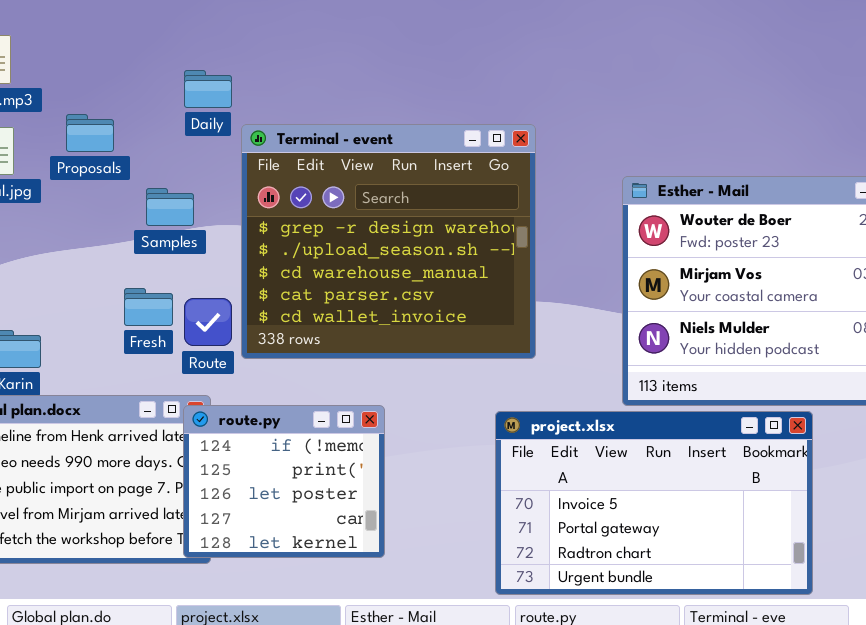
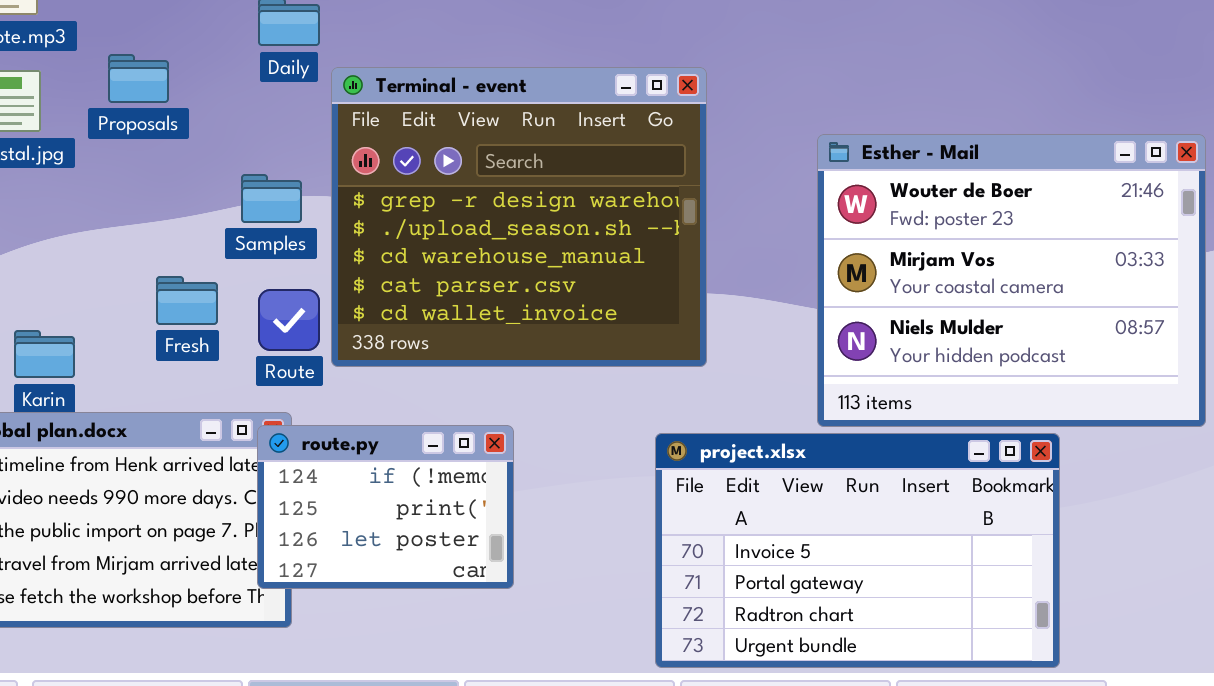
Samples: [146,188,194,226] -> [241,174,302,223], moved
Fresh: [124,288,173,326] -> [156,276,218,325], moved
route.py: [183,405,385,558] -> [257,425,514,589], resized

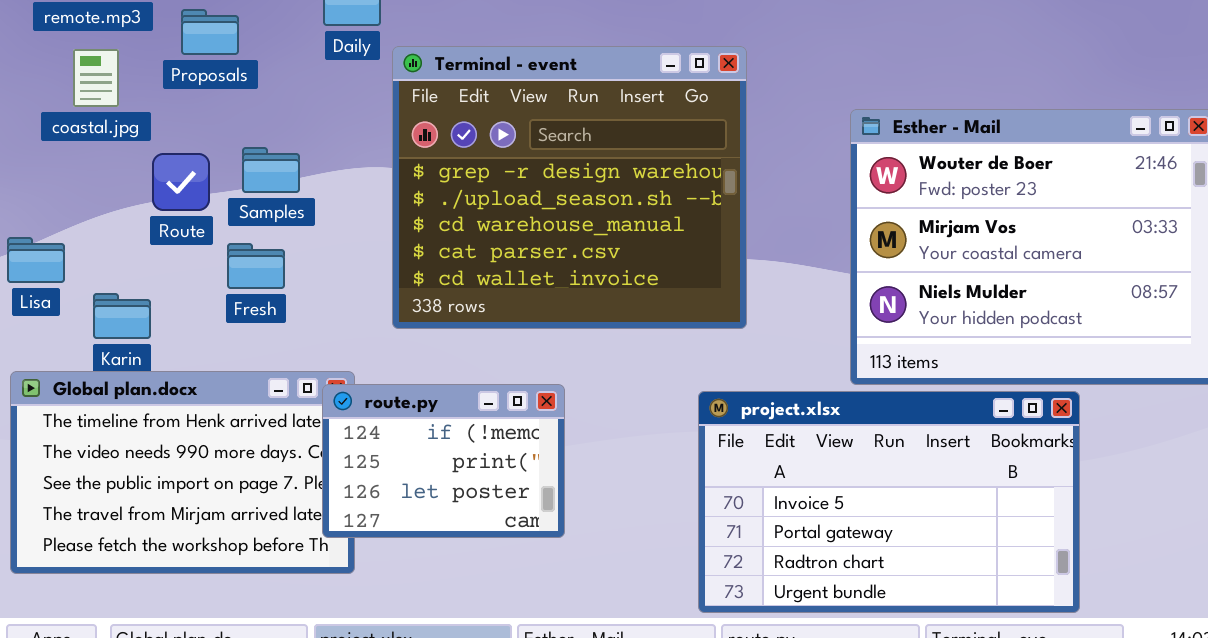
Proposals: [108,54,169,103] -> [181,9,239,55], moved
Samples: [241,174,302,223] -> [242,147,300,193], moved
Route: [258,289,320,351] -> [152,153,210,211], moved

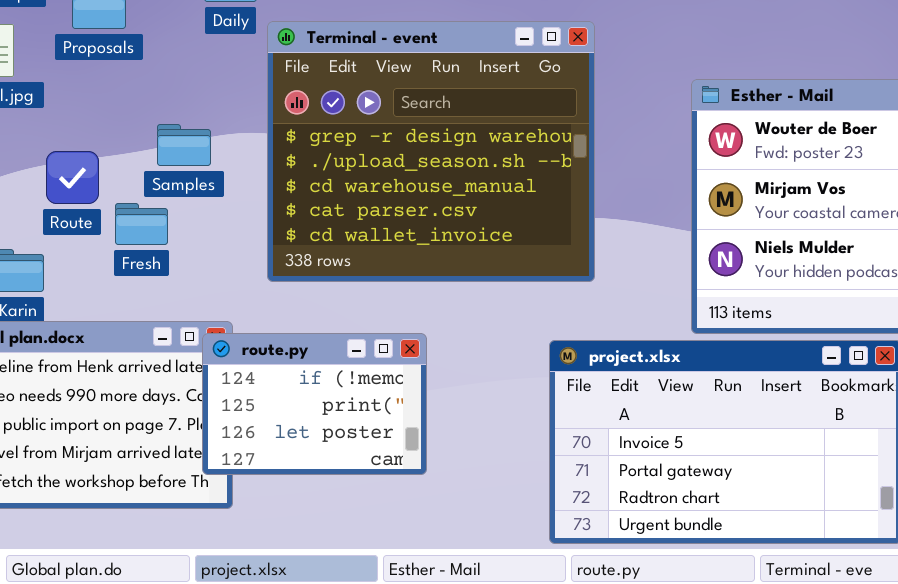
Samples: [242,147,300,193] -> [157,124,211,166], moved
Route: [152,153,210,211] -> [46,151,99,204], moved

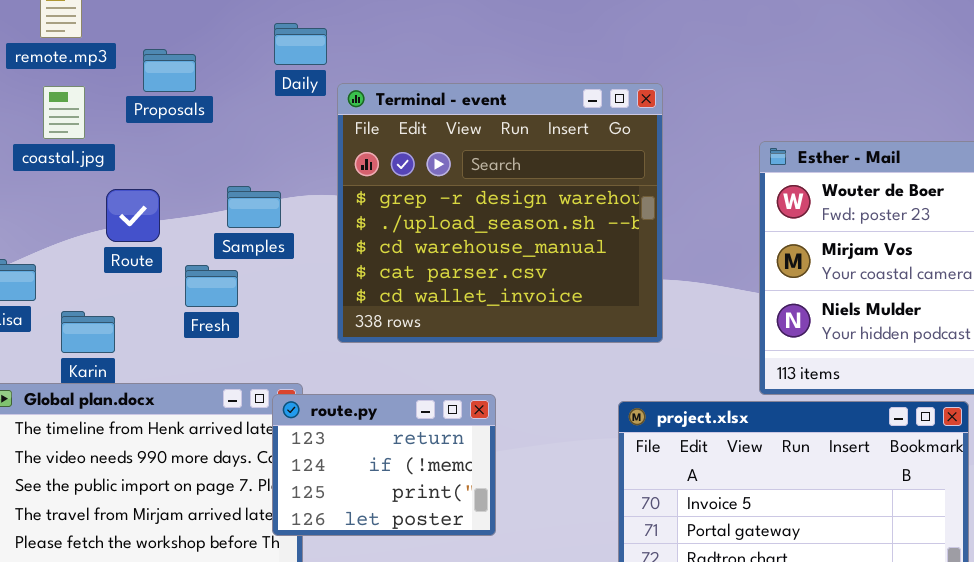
Route: [46,151,99,204] -> [106,189,160,242], moved
route.py: [202,333,427,475] -> [272,394,496,536], scrolled up 1 row

